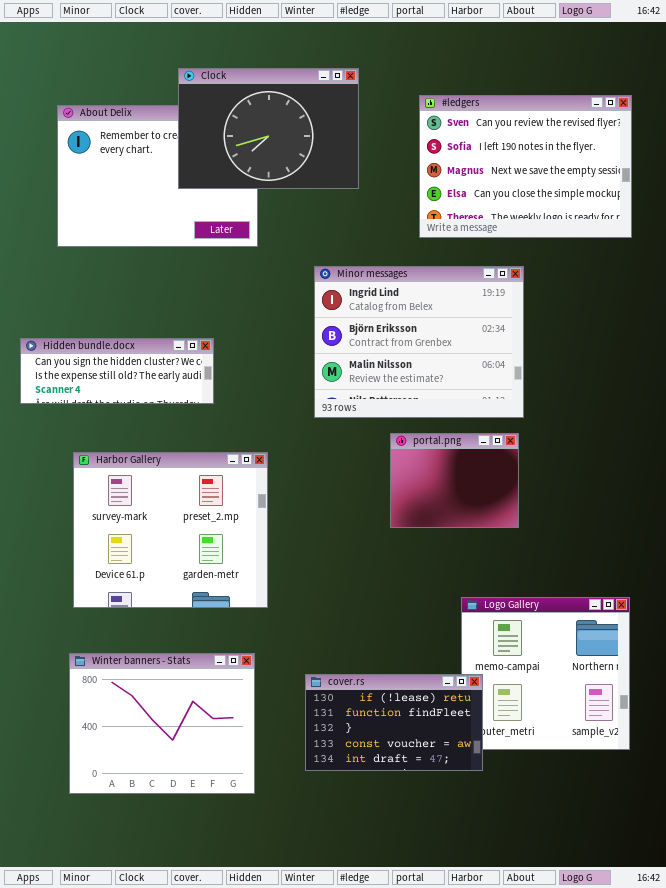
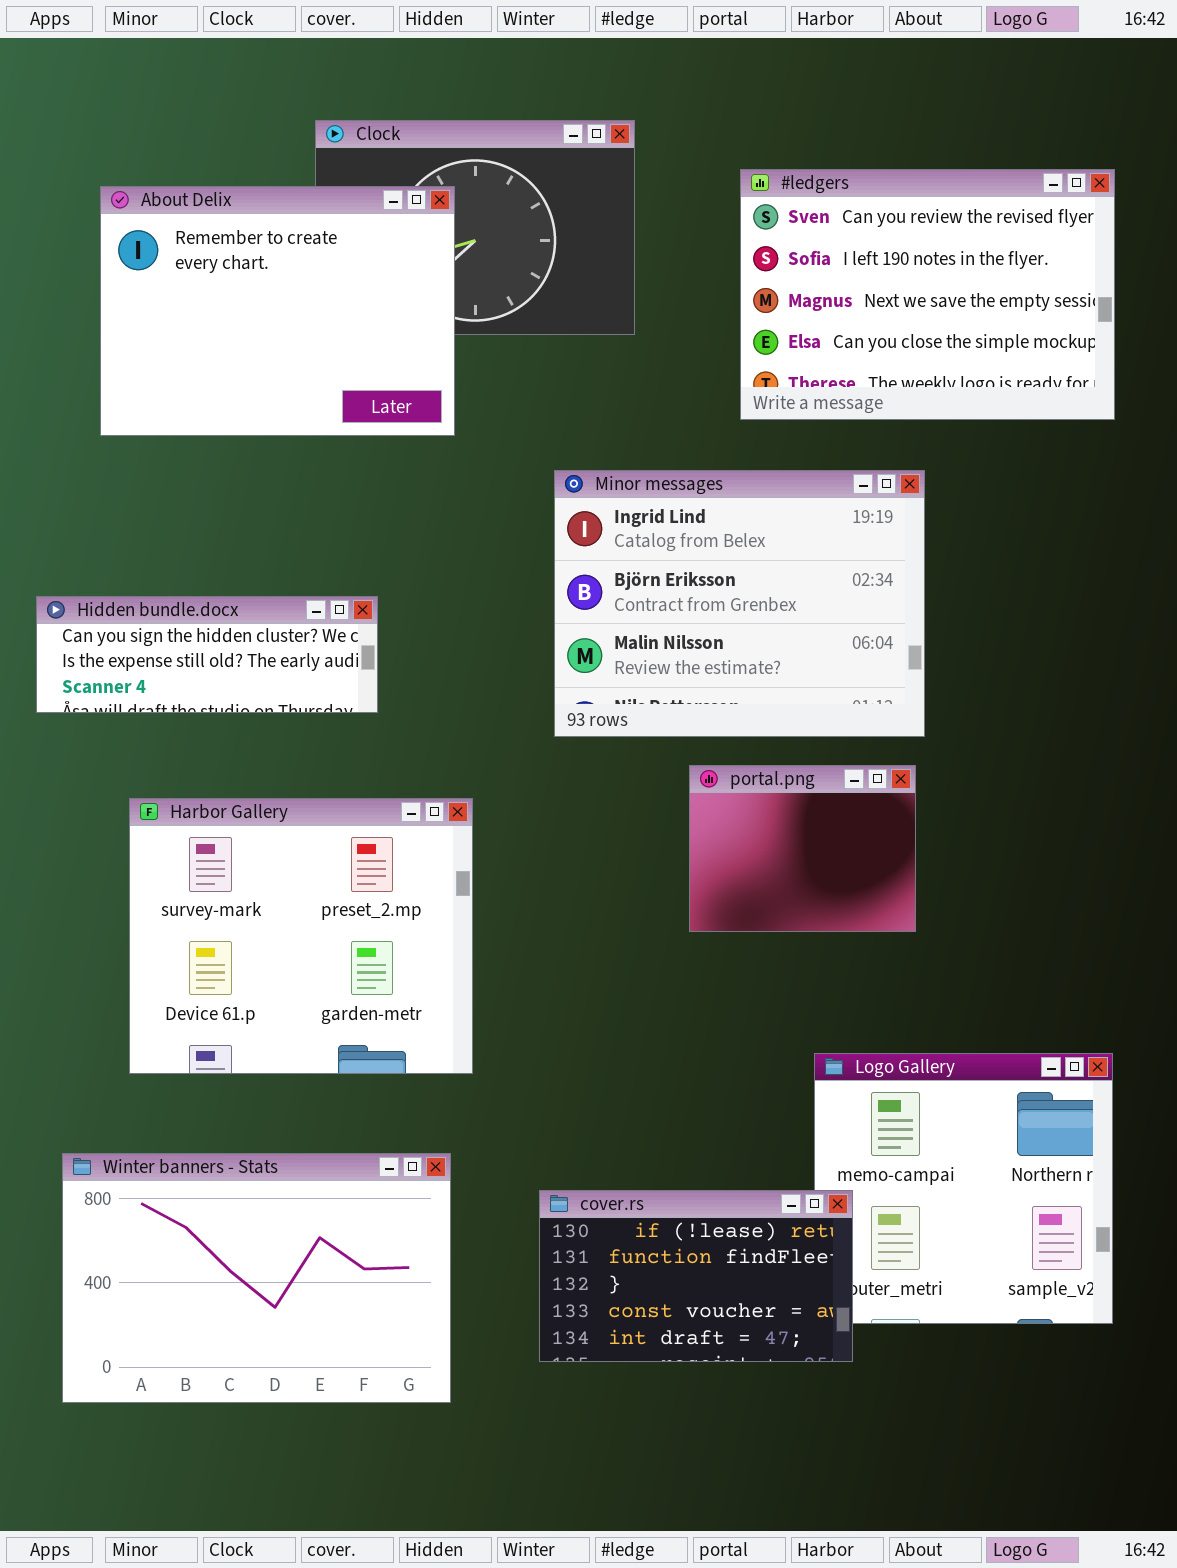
About Delix: [57,105,258,247] -> [100,186,455,436], raised
Winter banners - Stats: [69,653,255,794] -> [62,1153,451,1403], resized

